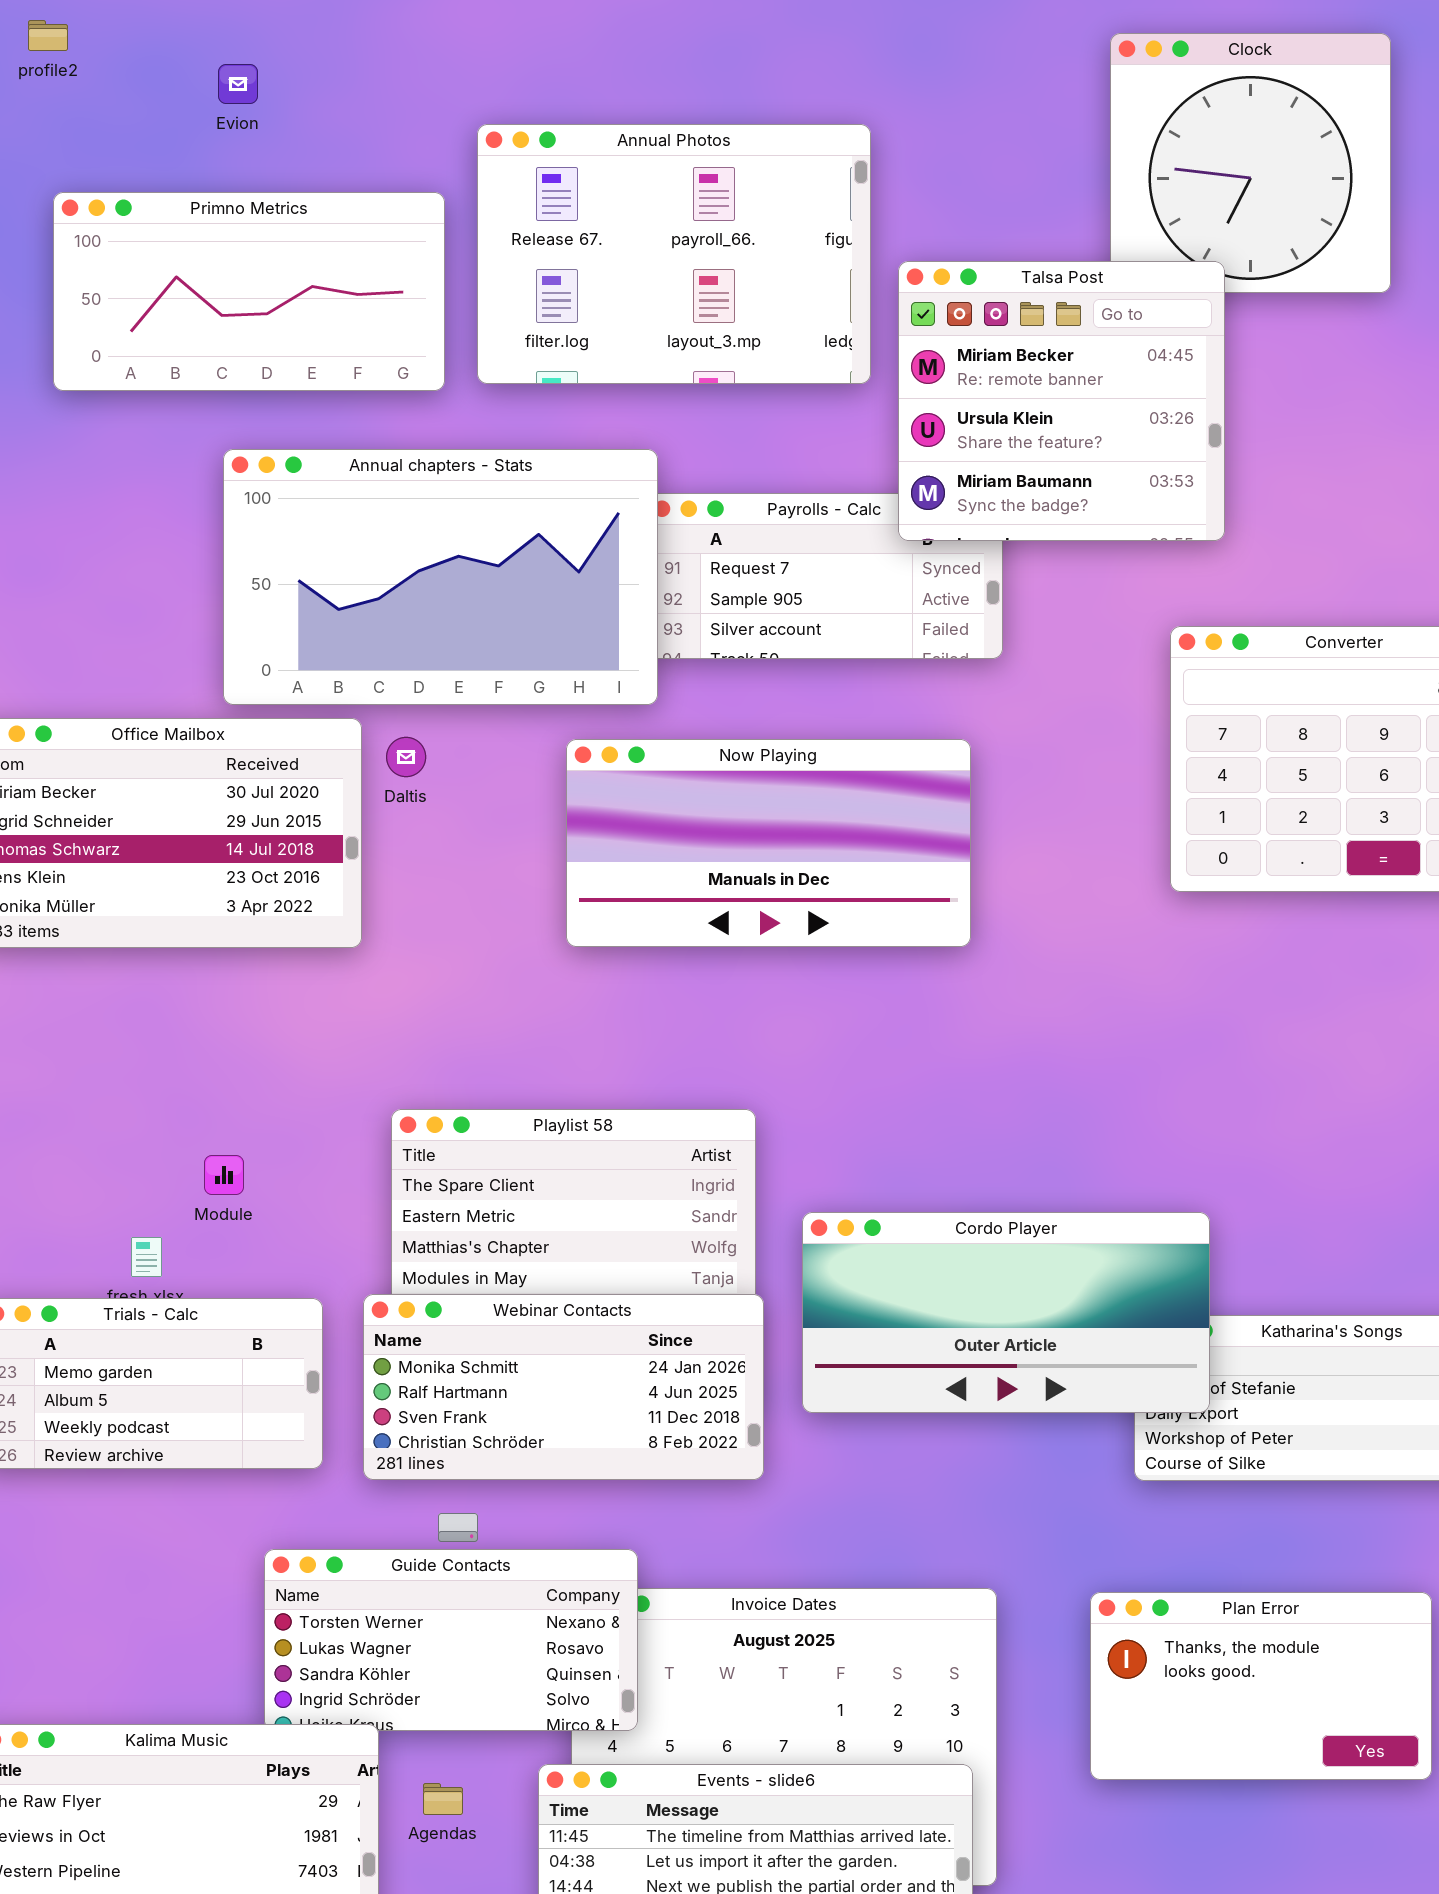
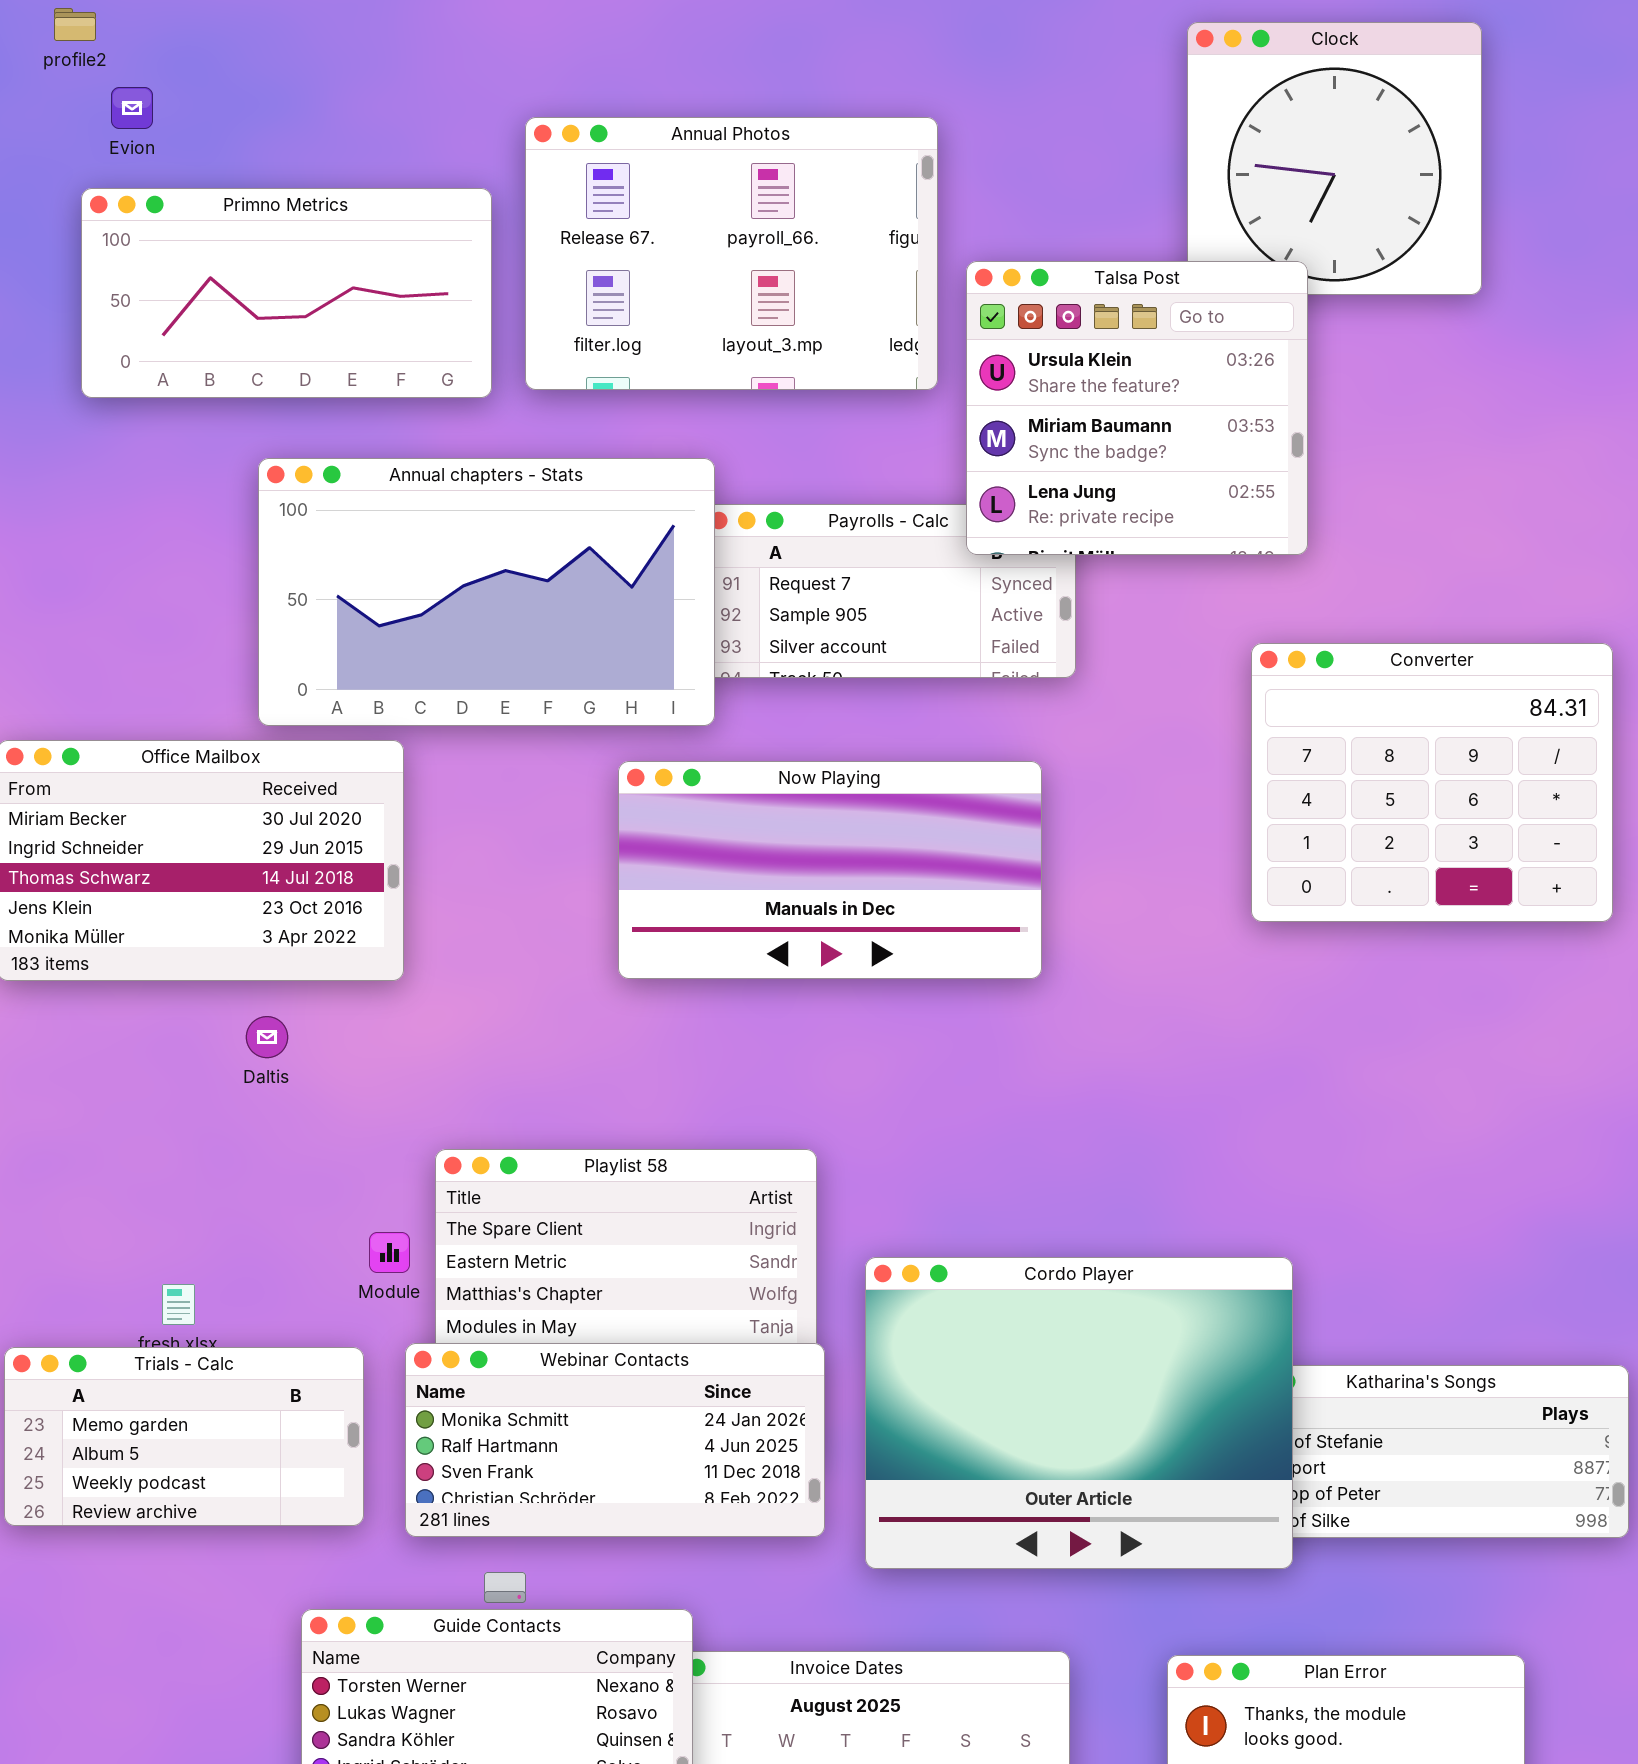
Evion: [218,64,258,104] -> [111,87,153,129], moved
Talsa Post: [898,261,1225,541] -> [966,261,1308,555], scrolled down 1 row
Daltis: [386,737,426,777] -> [246,1016,288,1058], moved
Module: [204,1155,244,1195] -> [369,1232,410,1273], moved
Cordo Player: [802,1212,1210,1413] -> [865,1257,1293,1569], resized

